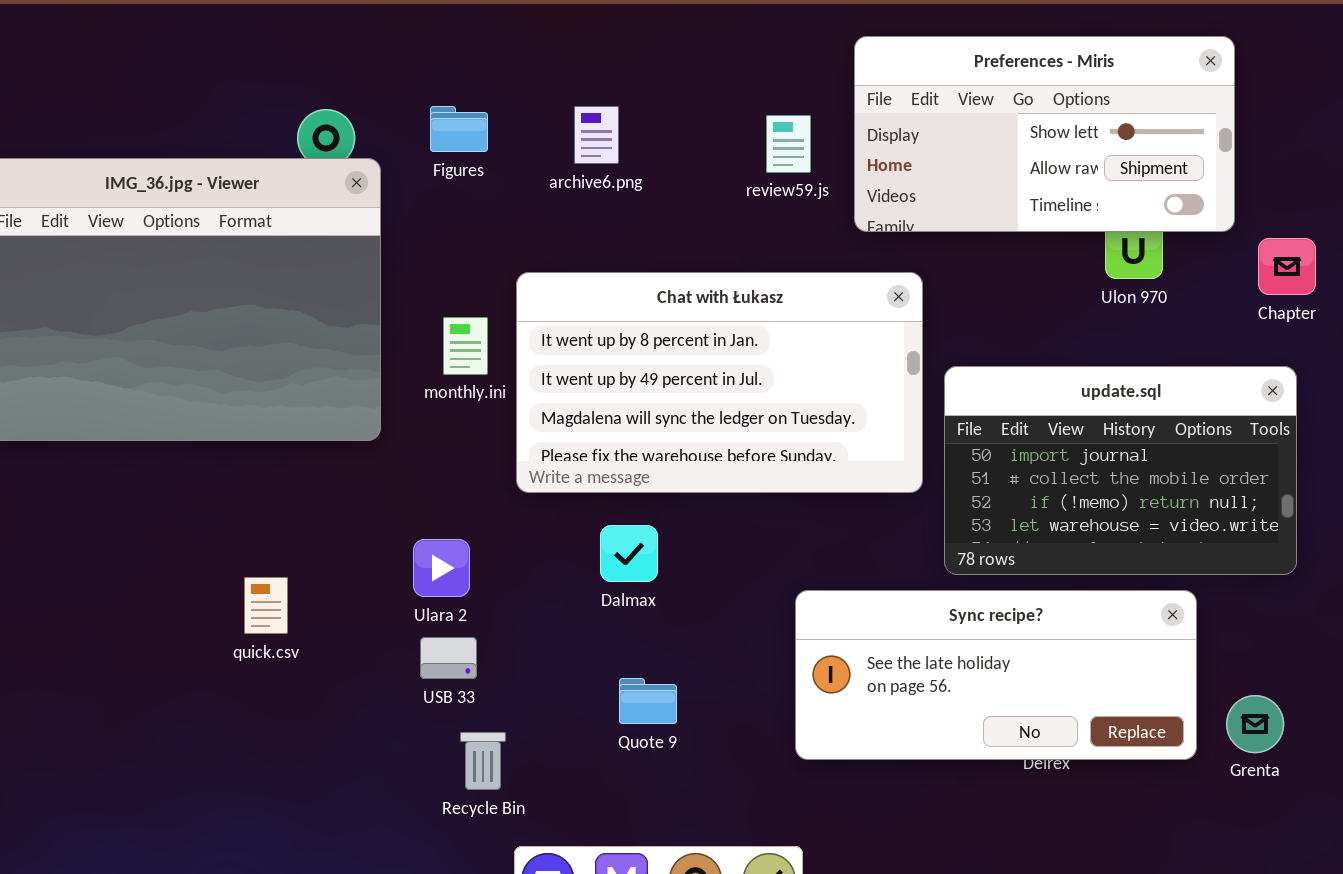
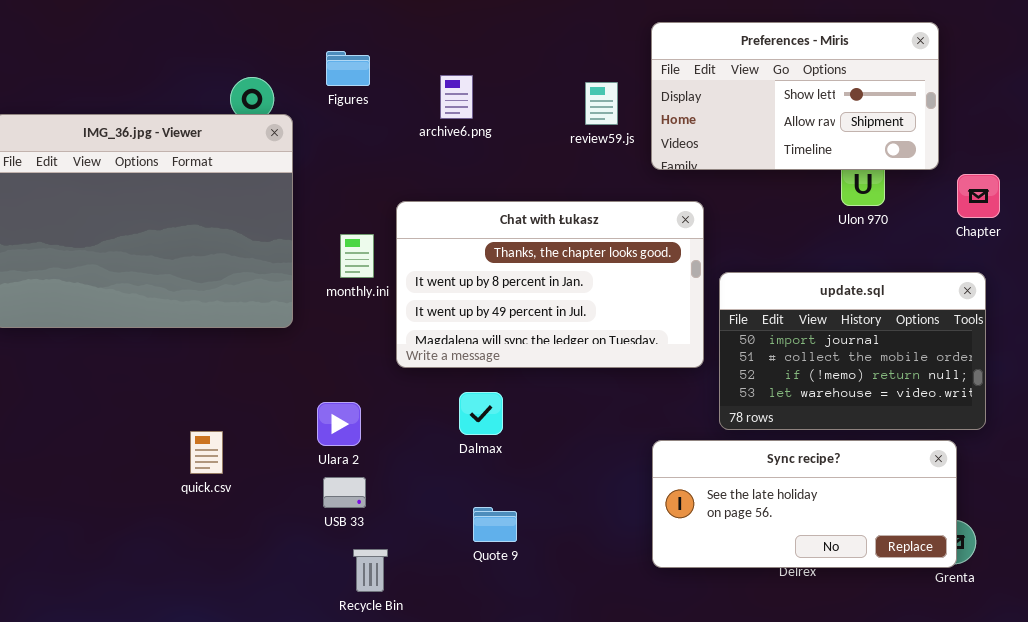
Figures: [430,106,488,152] -> [326,51,370,86], moved
Chat with Łukasz: [516,272,923,493] -> [396,201,704,368], scrolled up 1 row
Sync recipe?: [795,590,1197,760] -> [652,440,957,568], moved

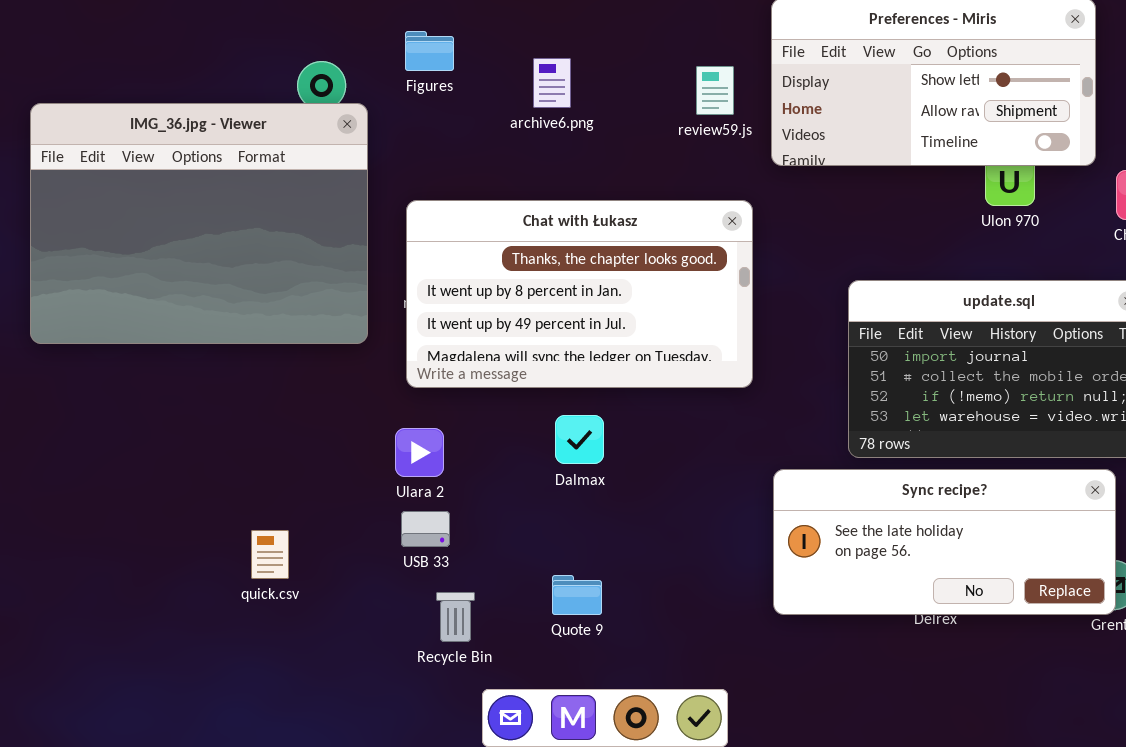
Chat with Łukasz: [396,201,704,368] -> [406,200,753,388], moved
quick.csv: [190,431,223,474] -> [251,530,289,579], moved
Quote 9: [473,507,517,542] -> [552,575,602,615], moved

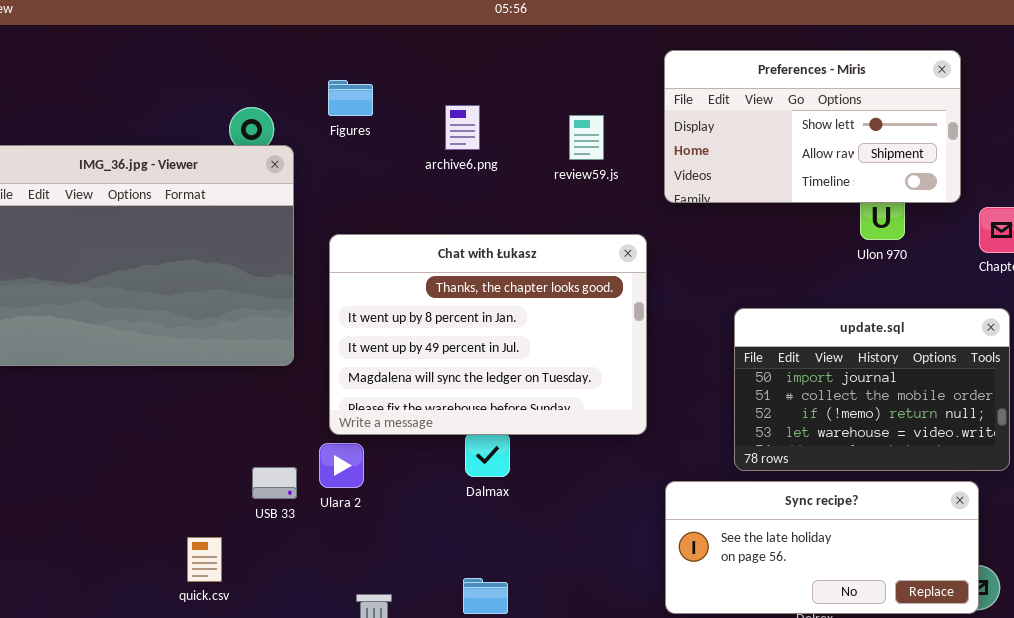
review59.js: [696,66,734,115] -> [569,115,604,160], moved
Chat with Łukasz: [406,200,753,388] -> [329,234,647,435], resized
USB 33: [401,511,450,547] -> [252,467,297,499], moved

